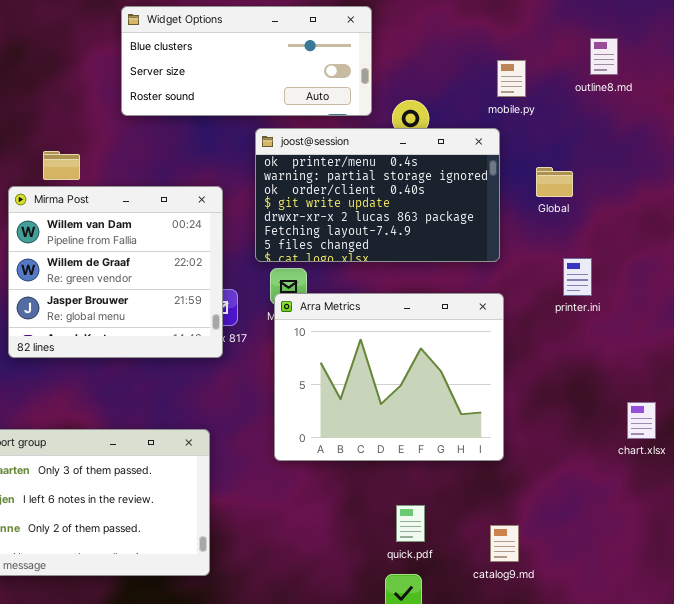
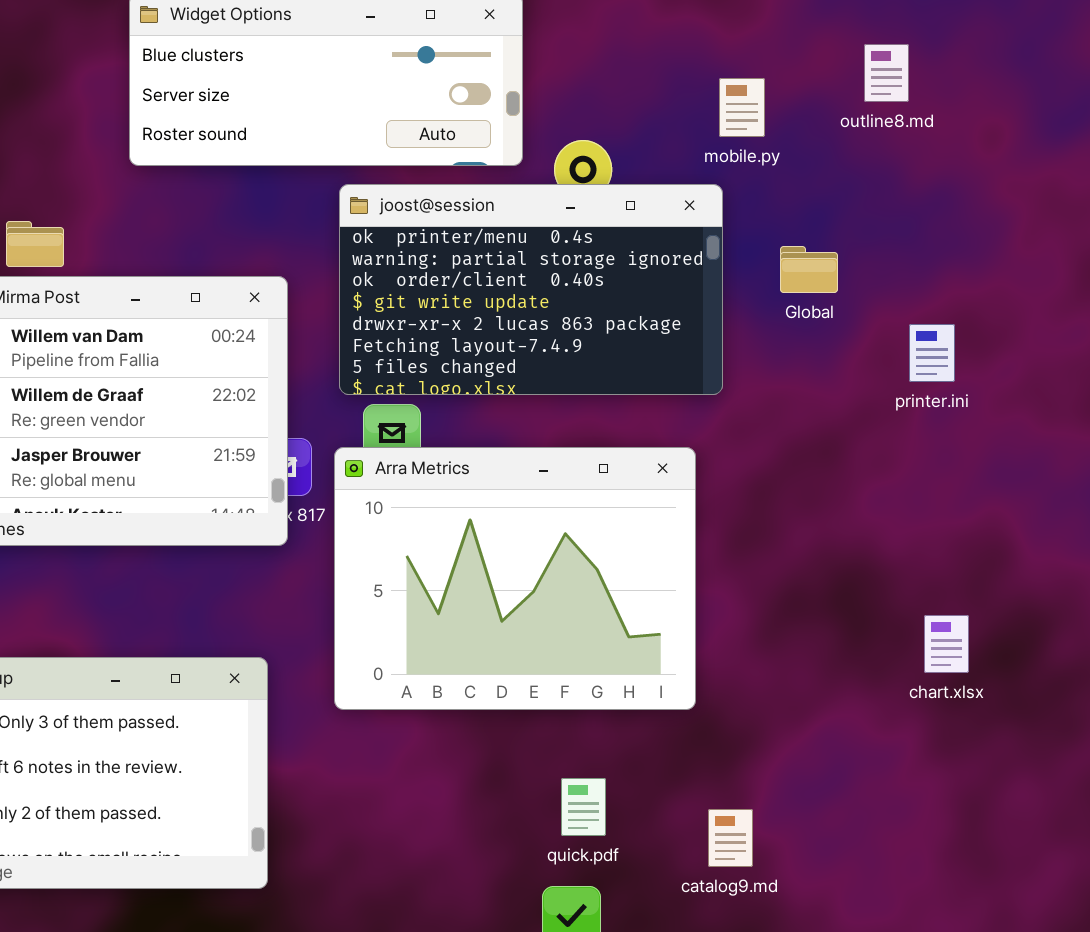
printer.ini: [563,258,592,296] -> [909,324,955,382], moved
Arra Metrics: [274,293,504,461] -> [334,447,696,710], moved

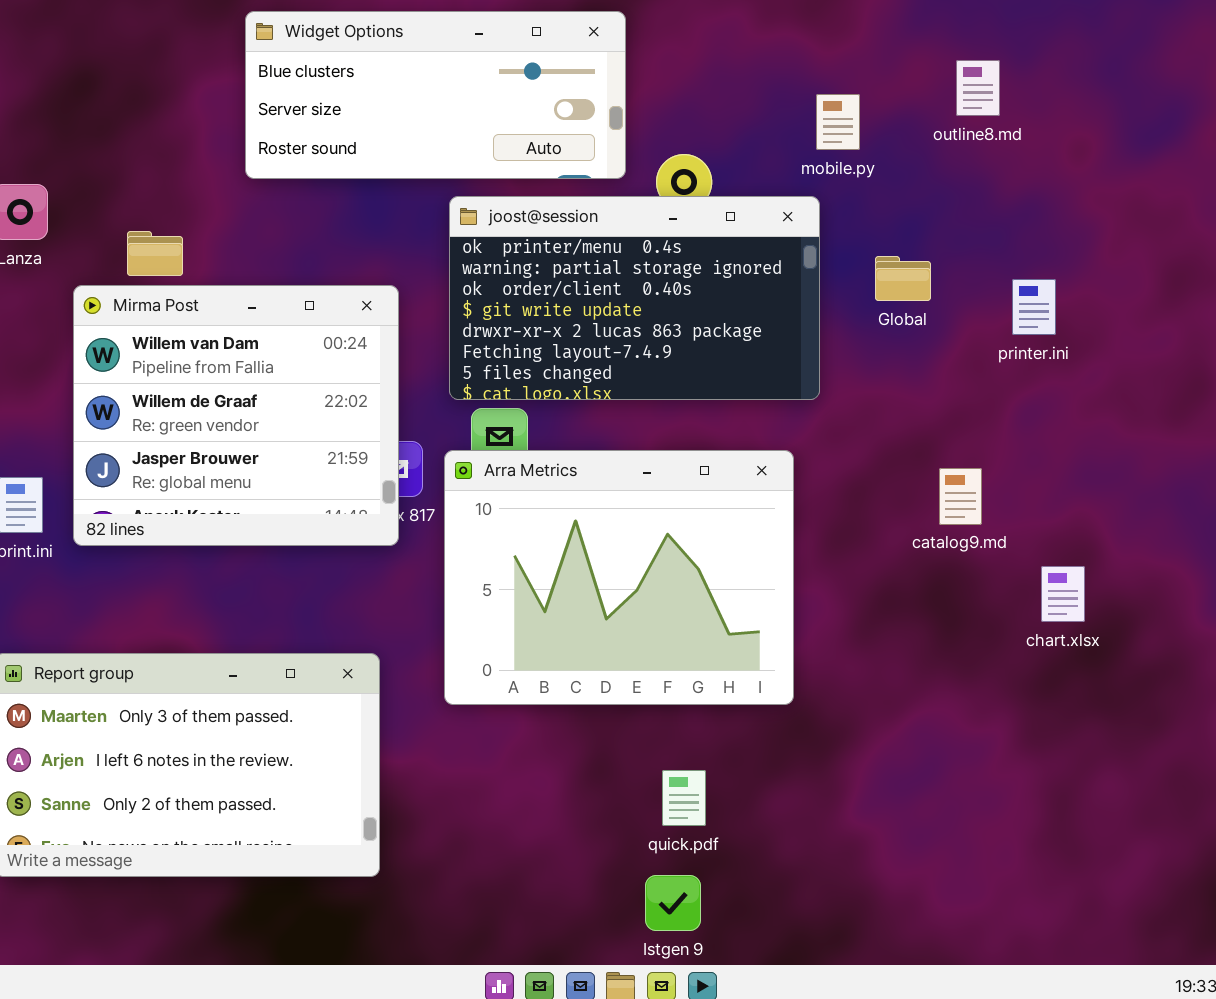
printer.ini: [909,324,955,382] -> [1012,279,1056,335], moved
chart.xlsx: [924,615,969,673] -> [1041,566,1085,622], moved
catalog9.md: [708,809,753,867] -> [939,468,982,525], moved

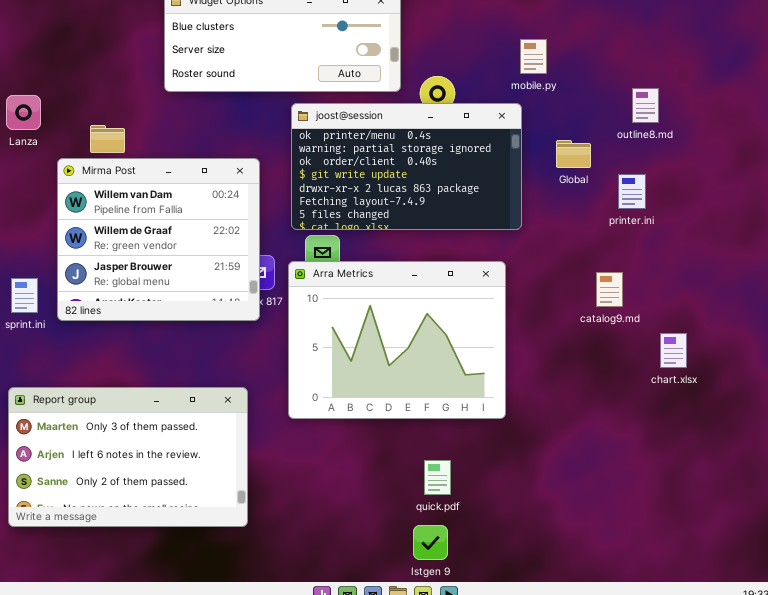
outline8.md: [956,60,1000,116] -> [632,88,659,123], moved
printer.ini: [1012,279,1056,335] -> [618,174,646,209], moved

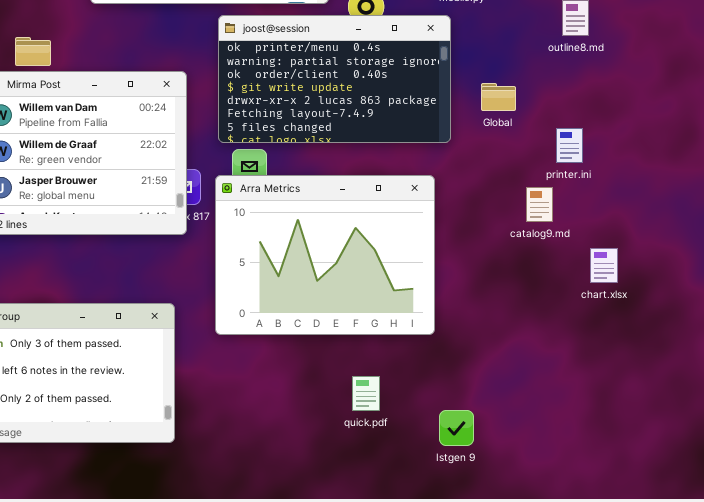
Global: [556,140,591,168] -> [481,83,516,111], moved
printer.ini: [618,174,646,209] -> [556,128,583,163], moved
Istgen 9: [413,525,448,560] -> [439,410,474,446], moved

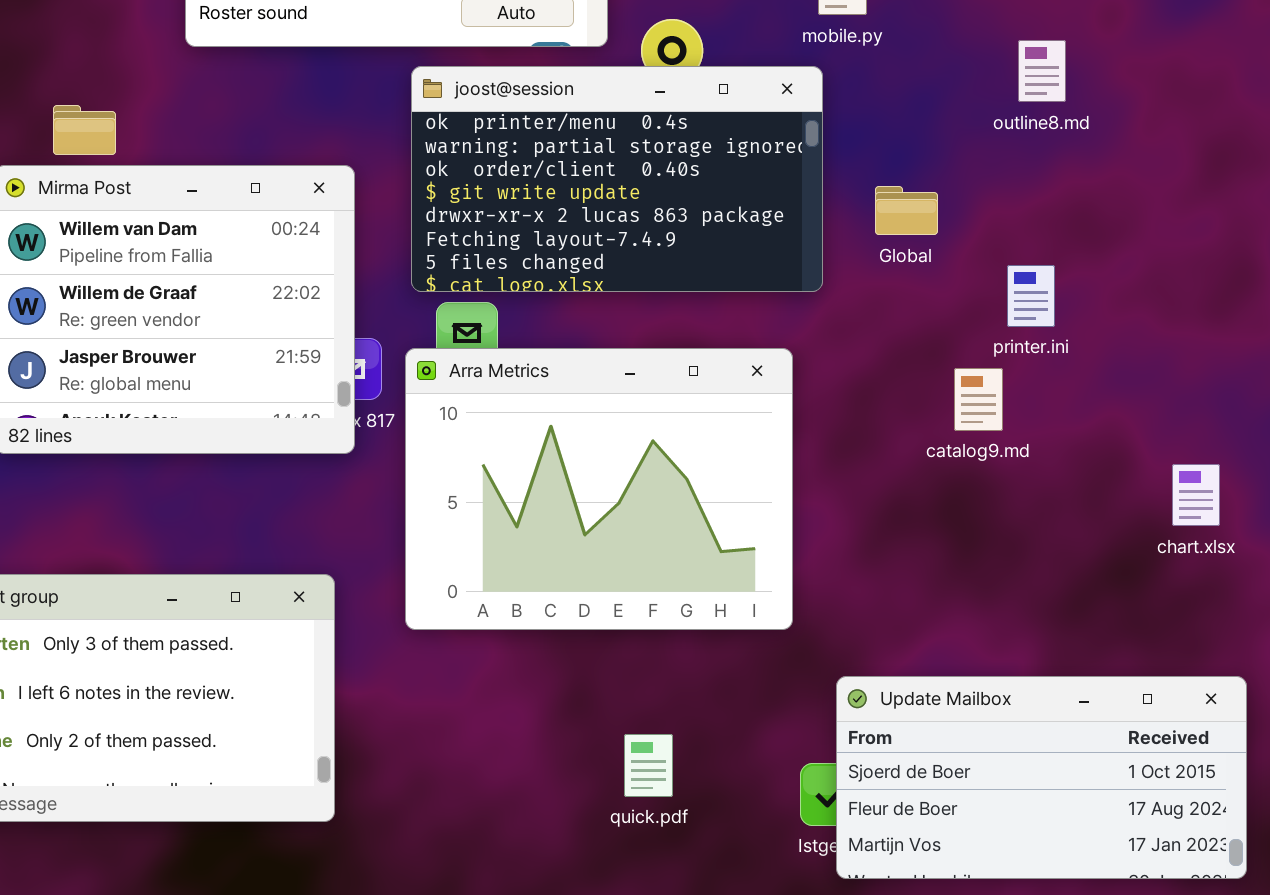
chart.xlsx: [590,248,618,283] -> [1172,464,1220,526], moved
Update Mailbox: none -> [836,676,1247,879], opened
quick.pdf: [352,376,380,411] -> [624,734,673,797], moved

